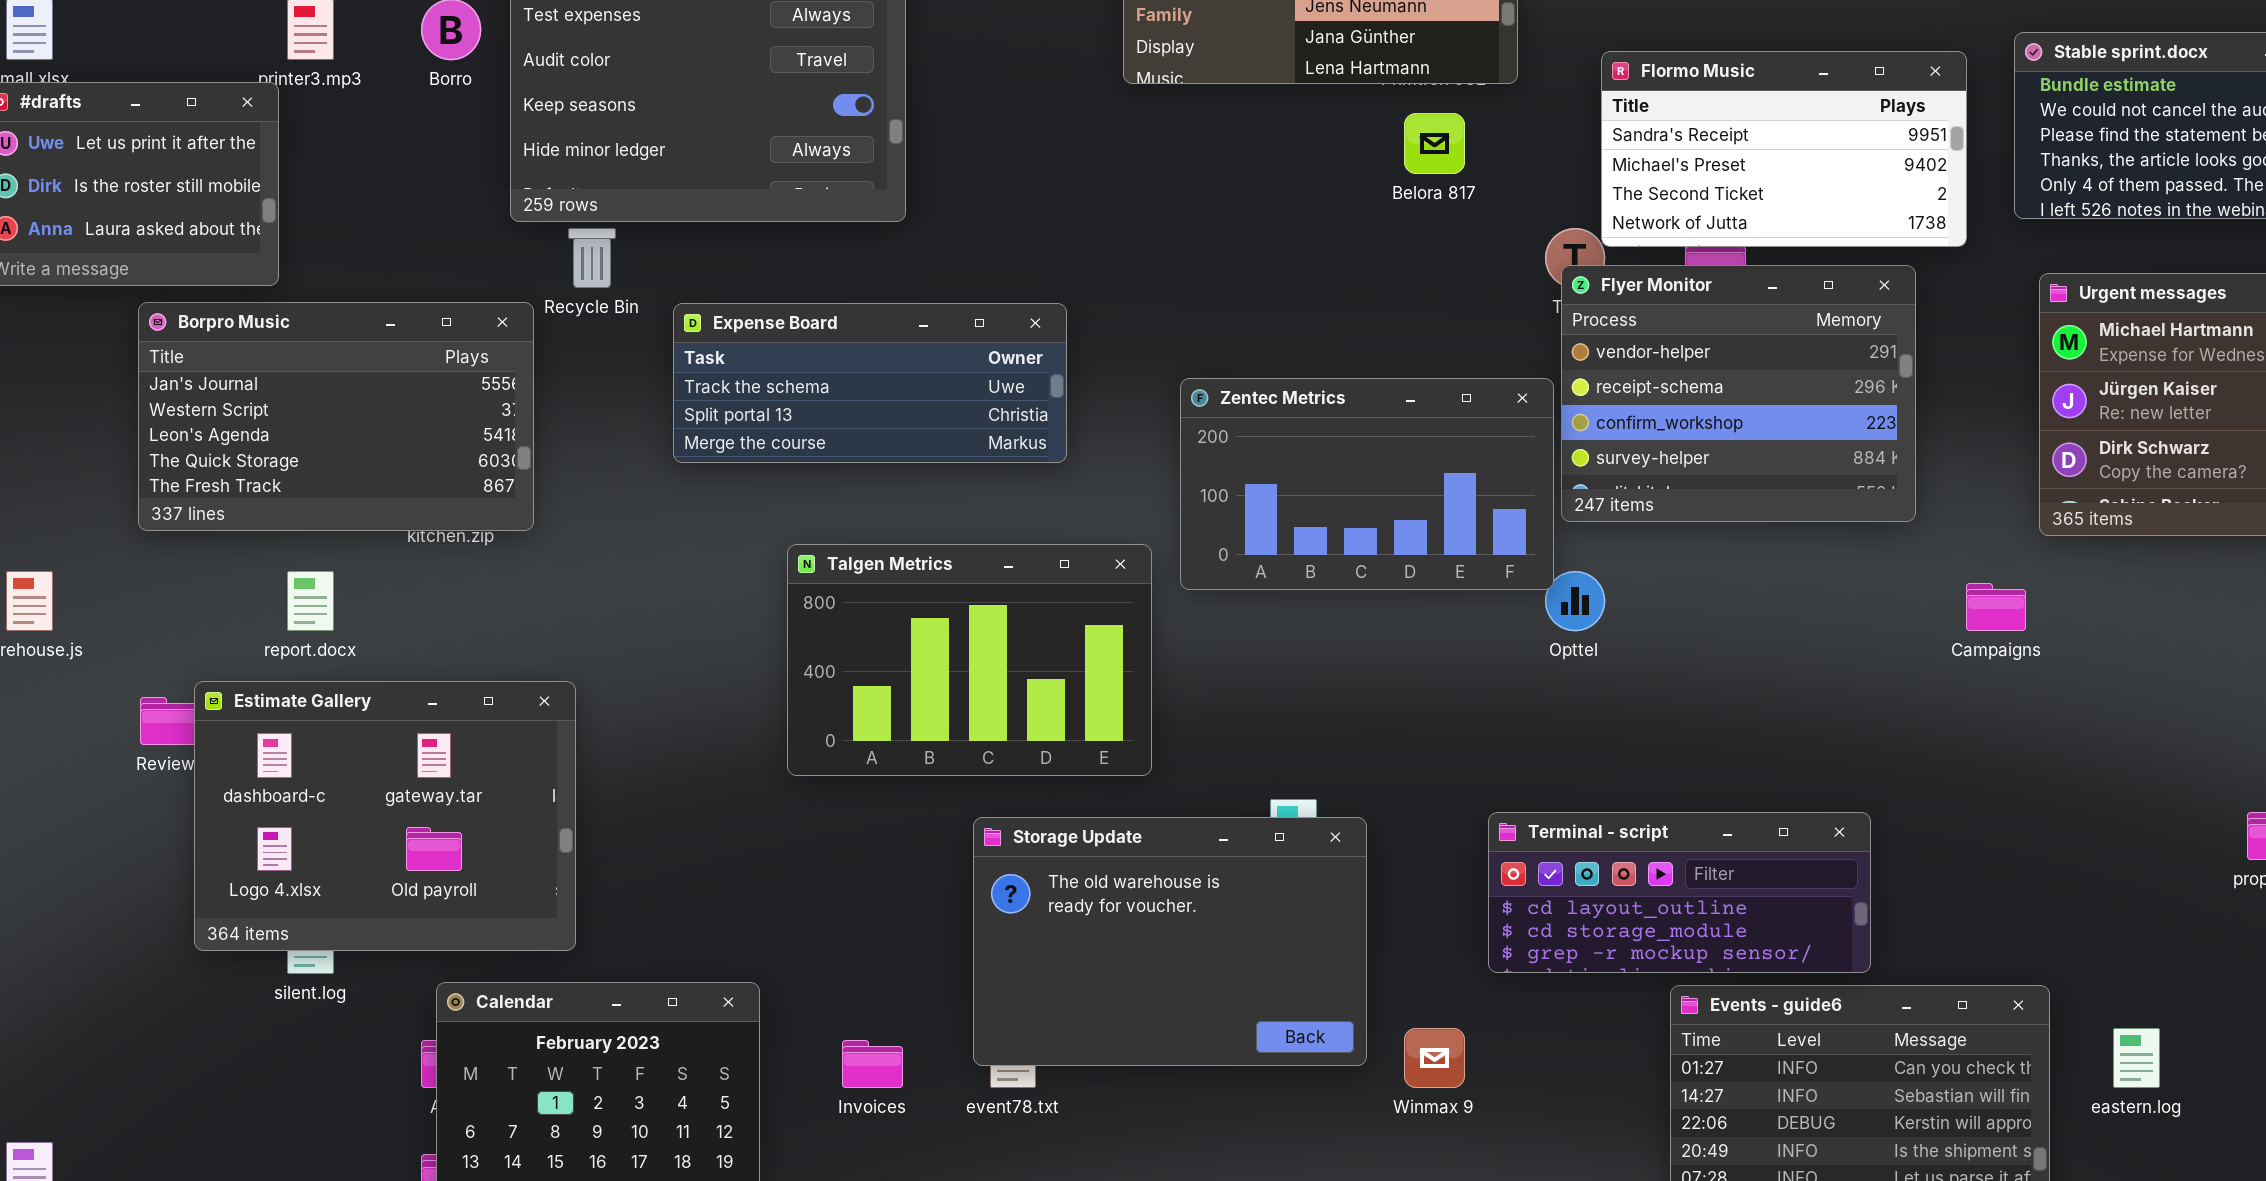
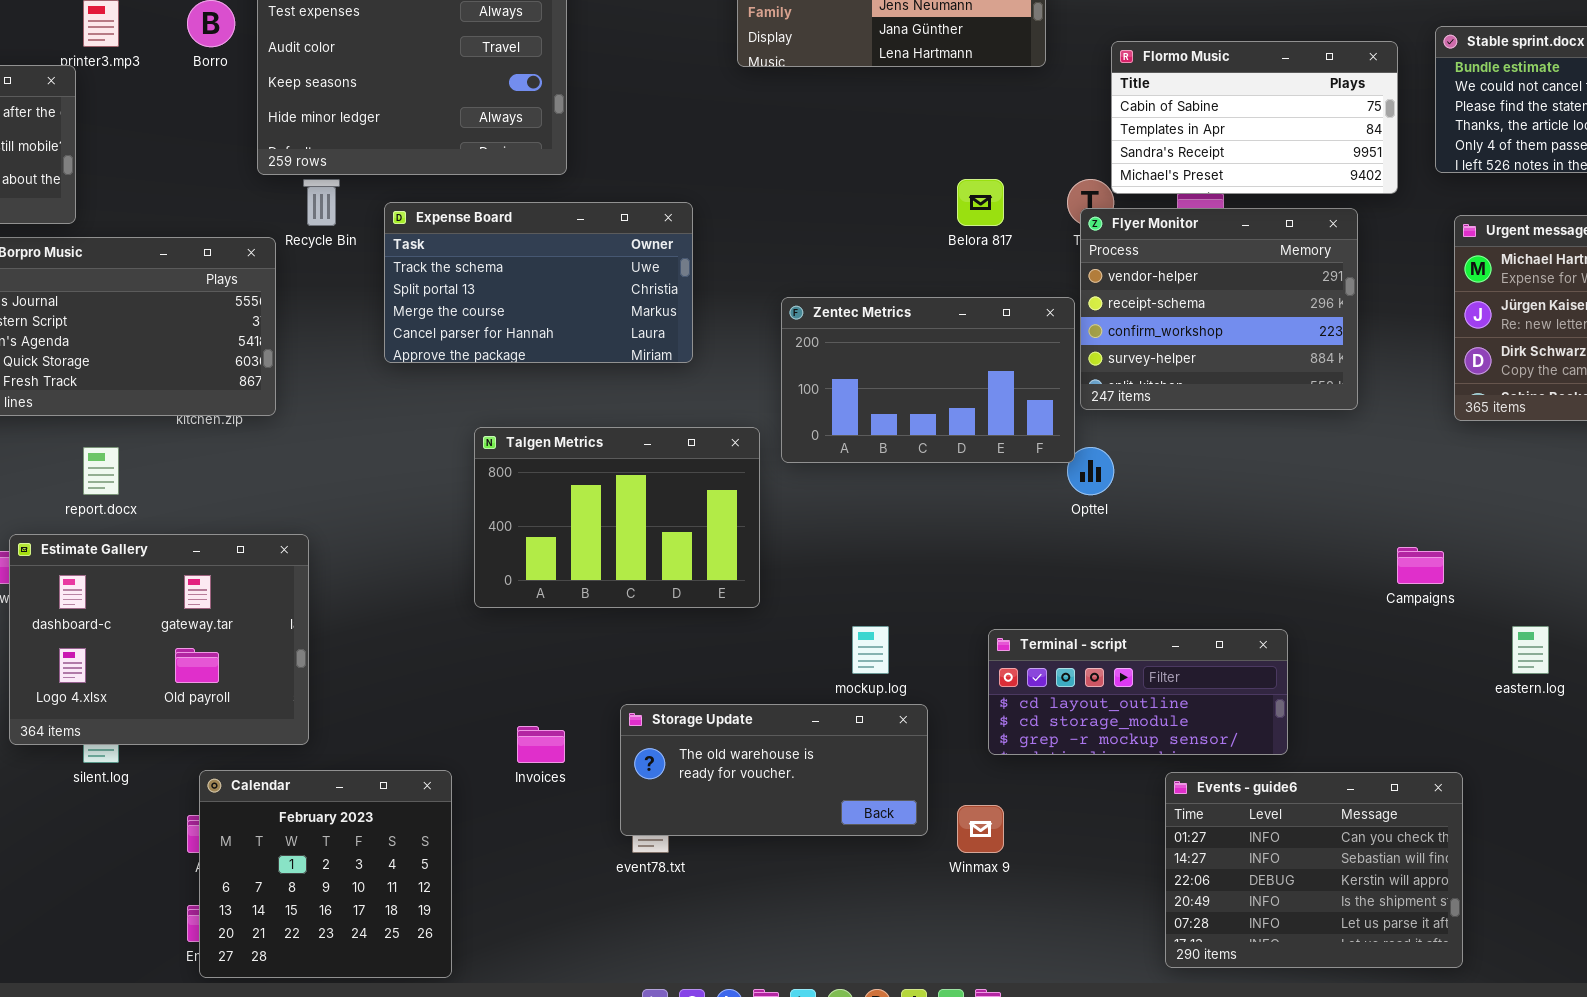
Flormo Music: [1601,51,1967,247] -> [1111,41,1398,194], scrolled up 2 rows
Belora 817: [1404,113,1465,174] -> [957,179,1004,226], moved
Expense Board: [673,303,1067,463] -> [384,202,693,363], resized
Campaigns: [1966,583,2026,631] -> [1397,547,1444,584], moved
Terminal - script: [1488,812,1871,973] -> [988,629,1288,755], moved
Storage Update: [973,817,1367,1066] -> [620,704,928,836], resized
eastern.log: [2113,1028,2160,1088] -> [1512,626,1549,674], moved
Invoices: [842,1040,903,1088] -> [517,726,565,763], moved

